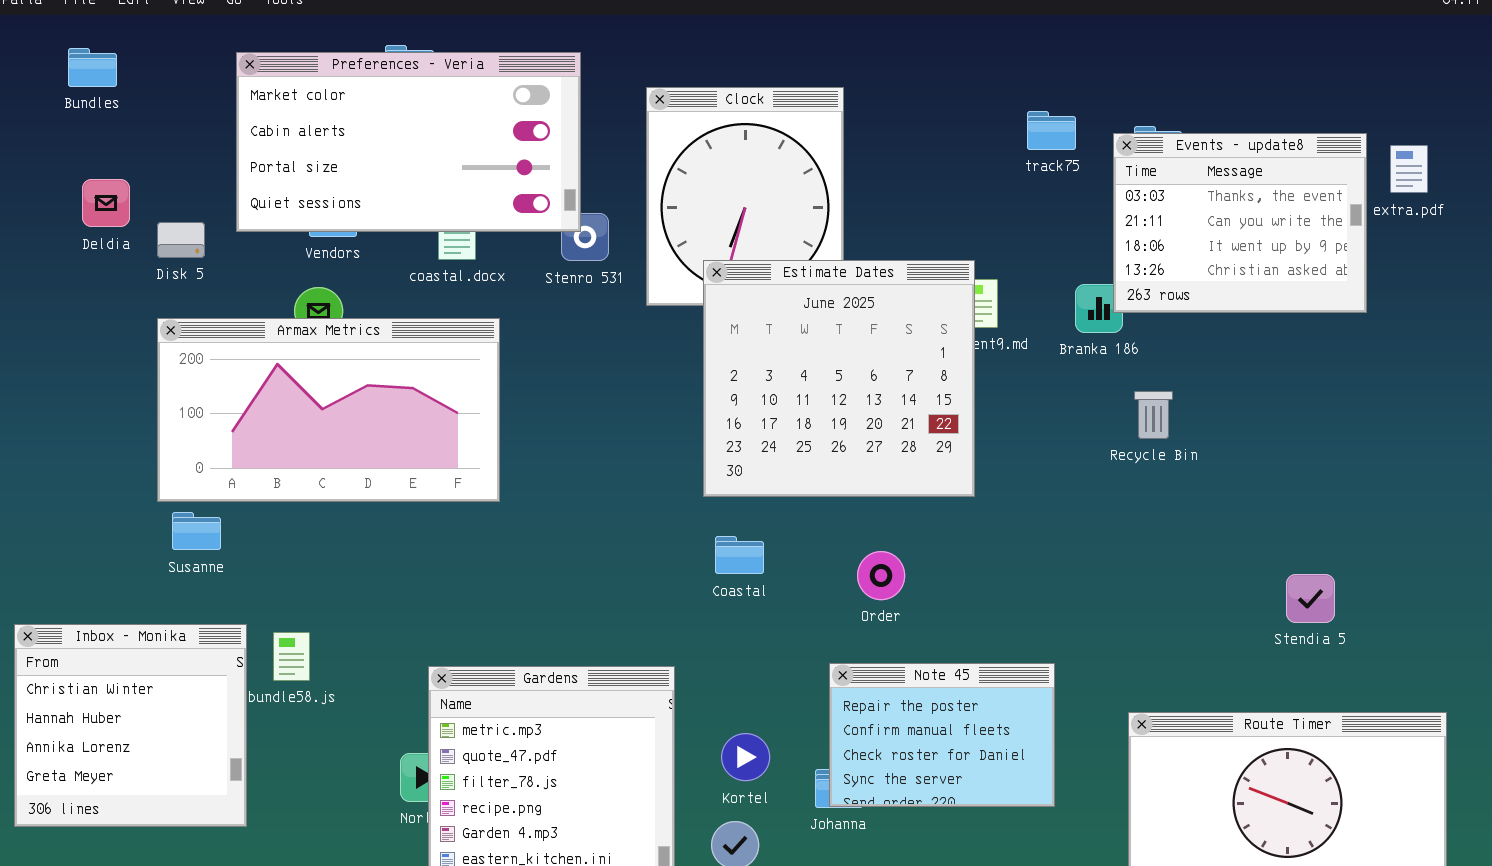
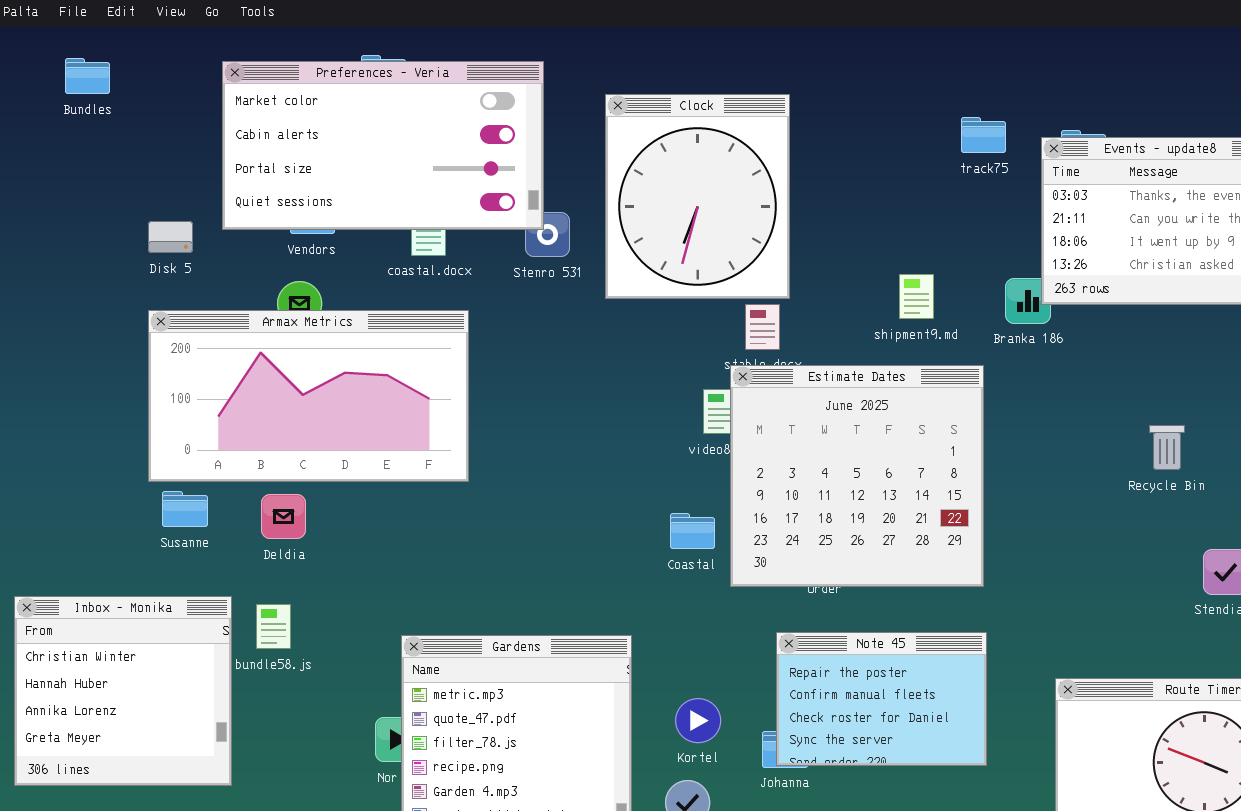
Deldia: [82,179,130,227] -> [261,494,306,539], moved
Estimate Dates: [703,260,975,497] -> [730,365,984,587], moved
Recycle Bin: [1134,391,1173,439] -> [1149,425,1185,470], moved

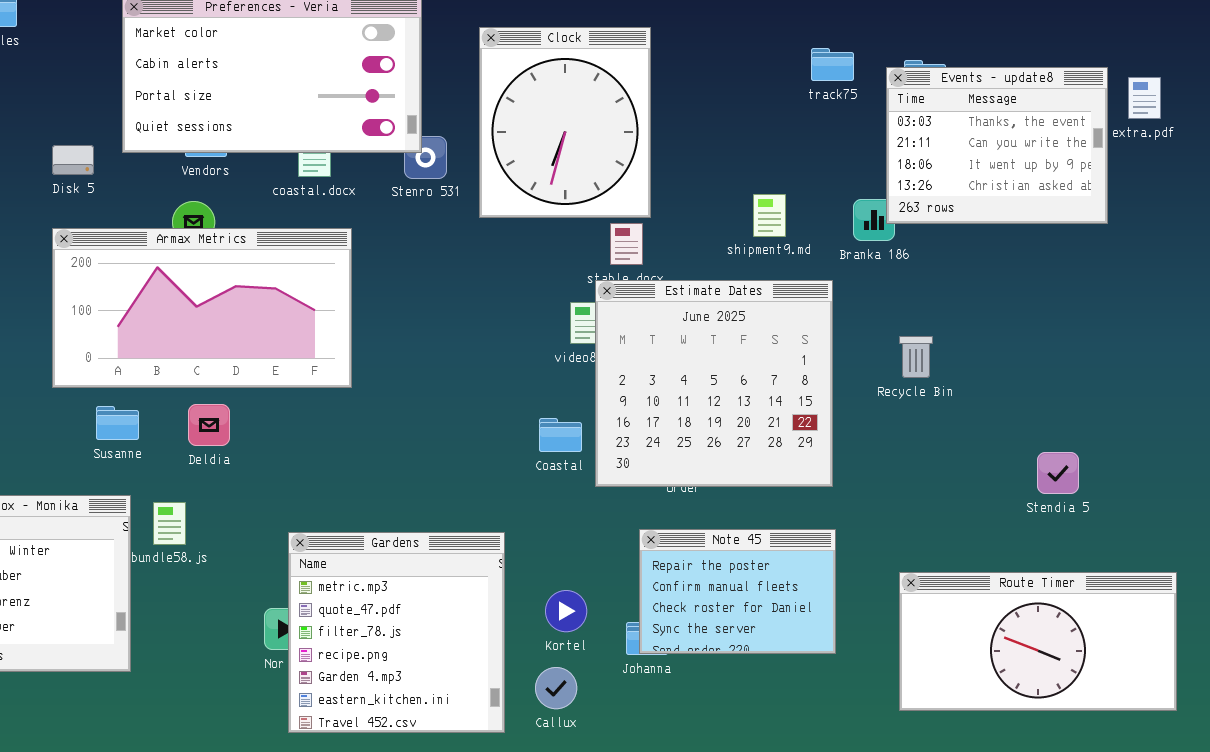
Recycle Bin: [1149,425,1185,470] -> [899,336,933,378], moved
Susanne: [162,491,208,527] -> [96,406,139,440], moved
Deldia: [261,494,306,539] -> [188,404,230,446], moved

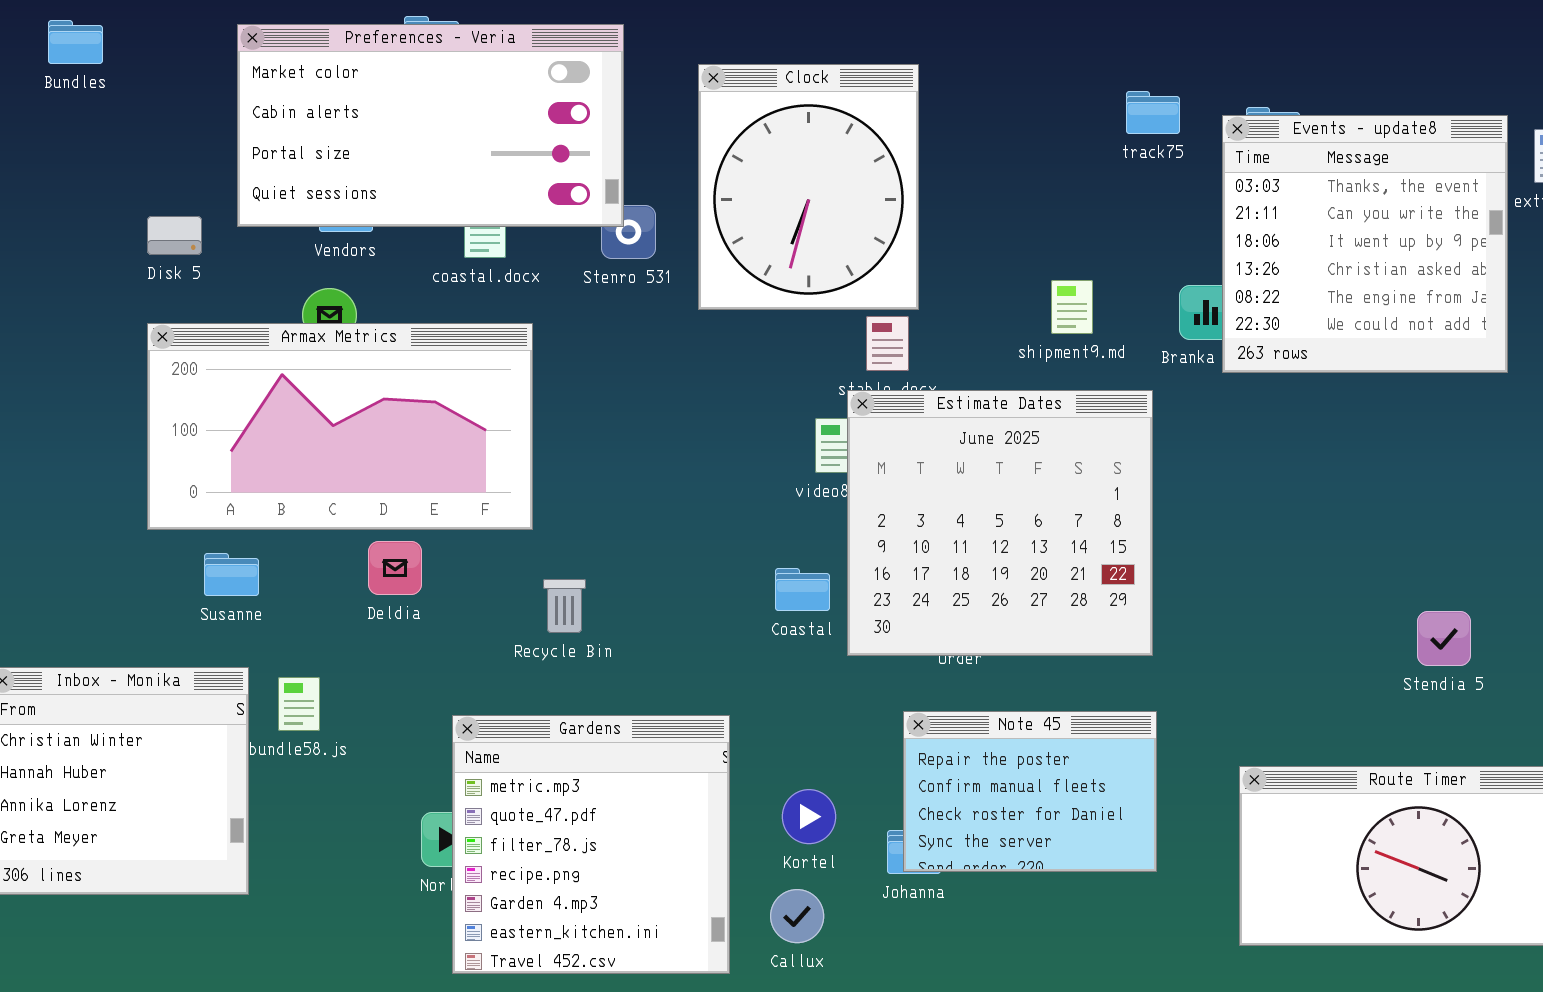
Events - update8: [886,67,1108,224] -> [1222,115,1508,373], resized
Recycle Bin: [899,336,933,378] -> [543,579,586,633], moved
Deldia: [188,404,230,446] -> [368,541,422,595], moved

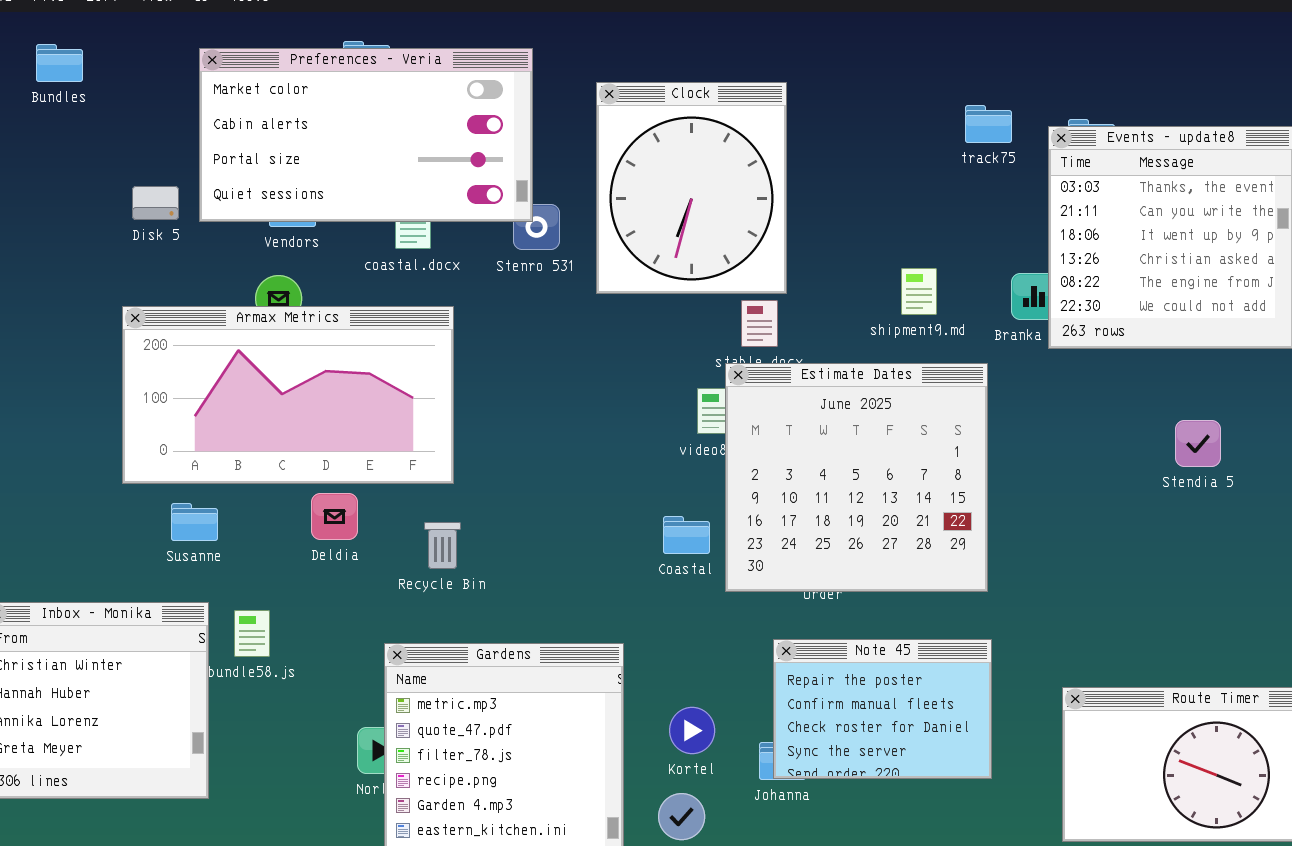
Disk 5: [147,216,202,255] -> [132,186,179,220], moved
Recycle Bin: [543,579,586,633] -> [424,522,461,569], moved
Stendia 5: [1417,611,1471,666] -> [1175,420,1221,467], moved

